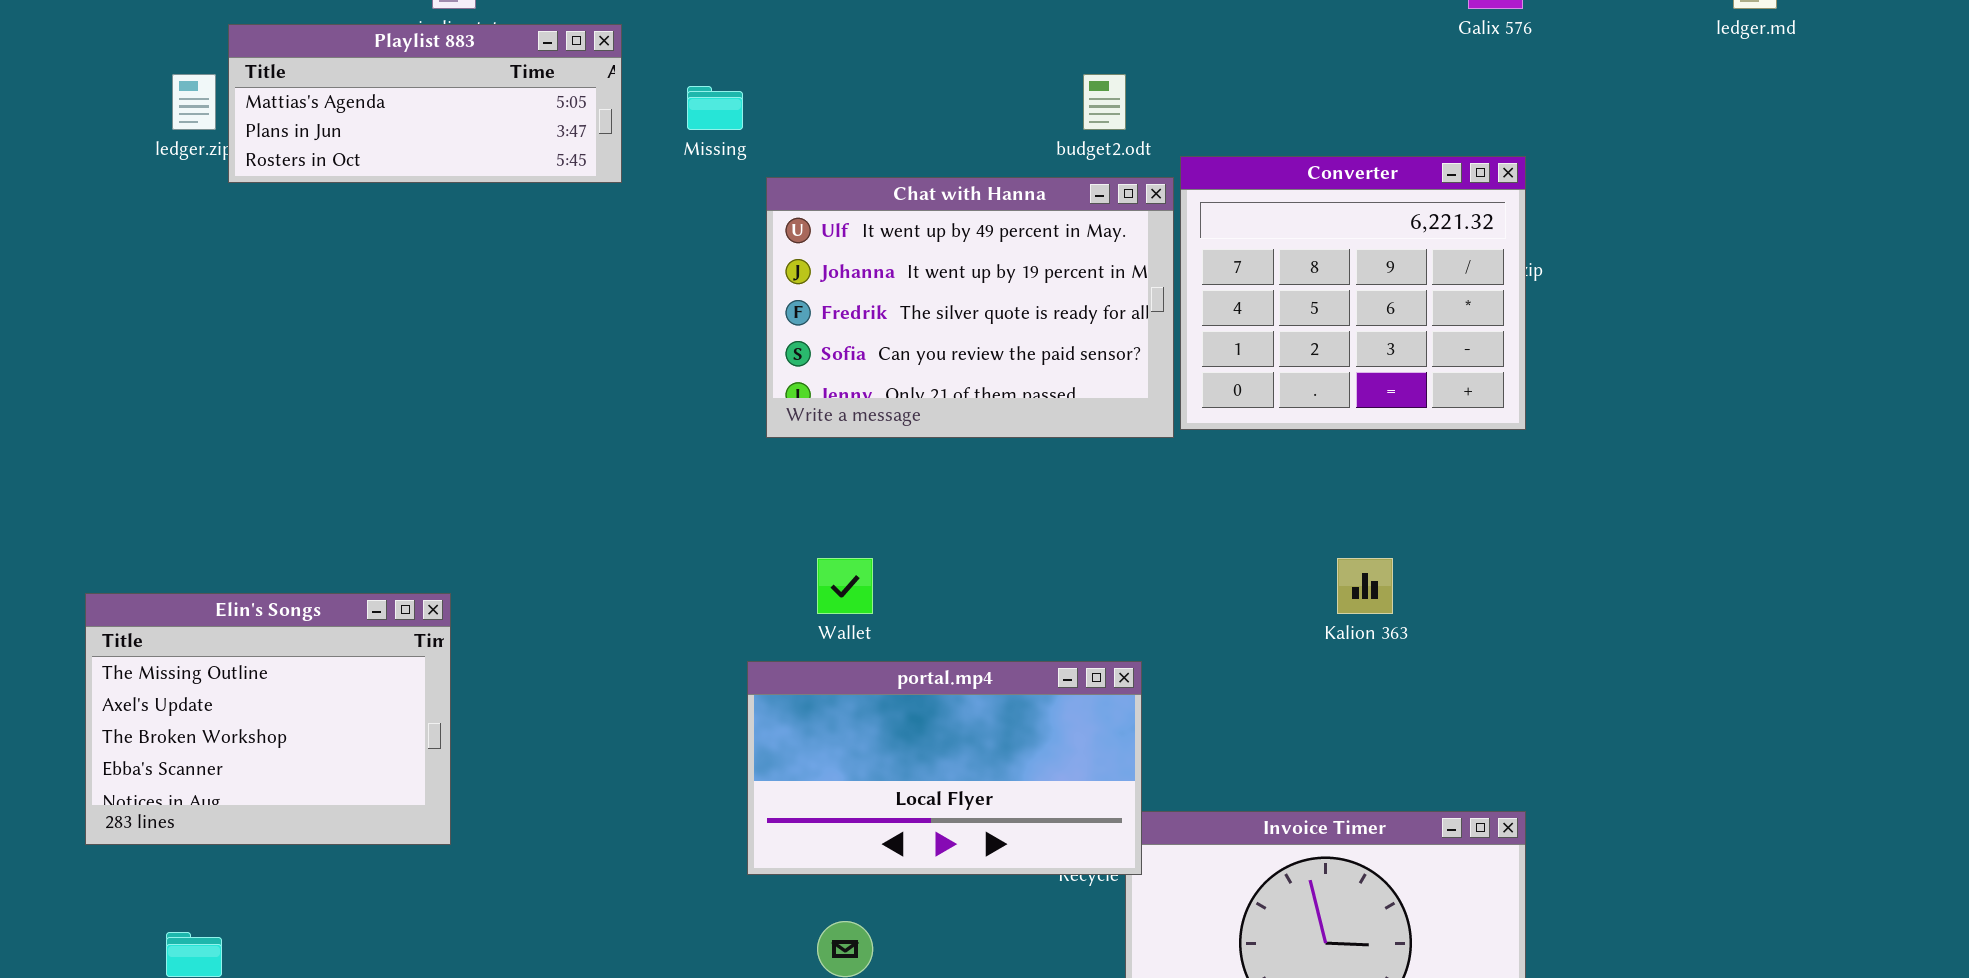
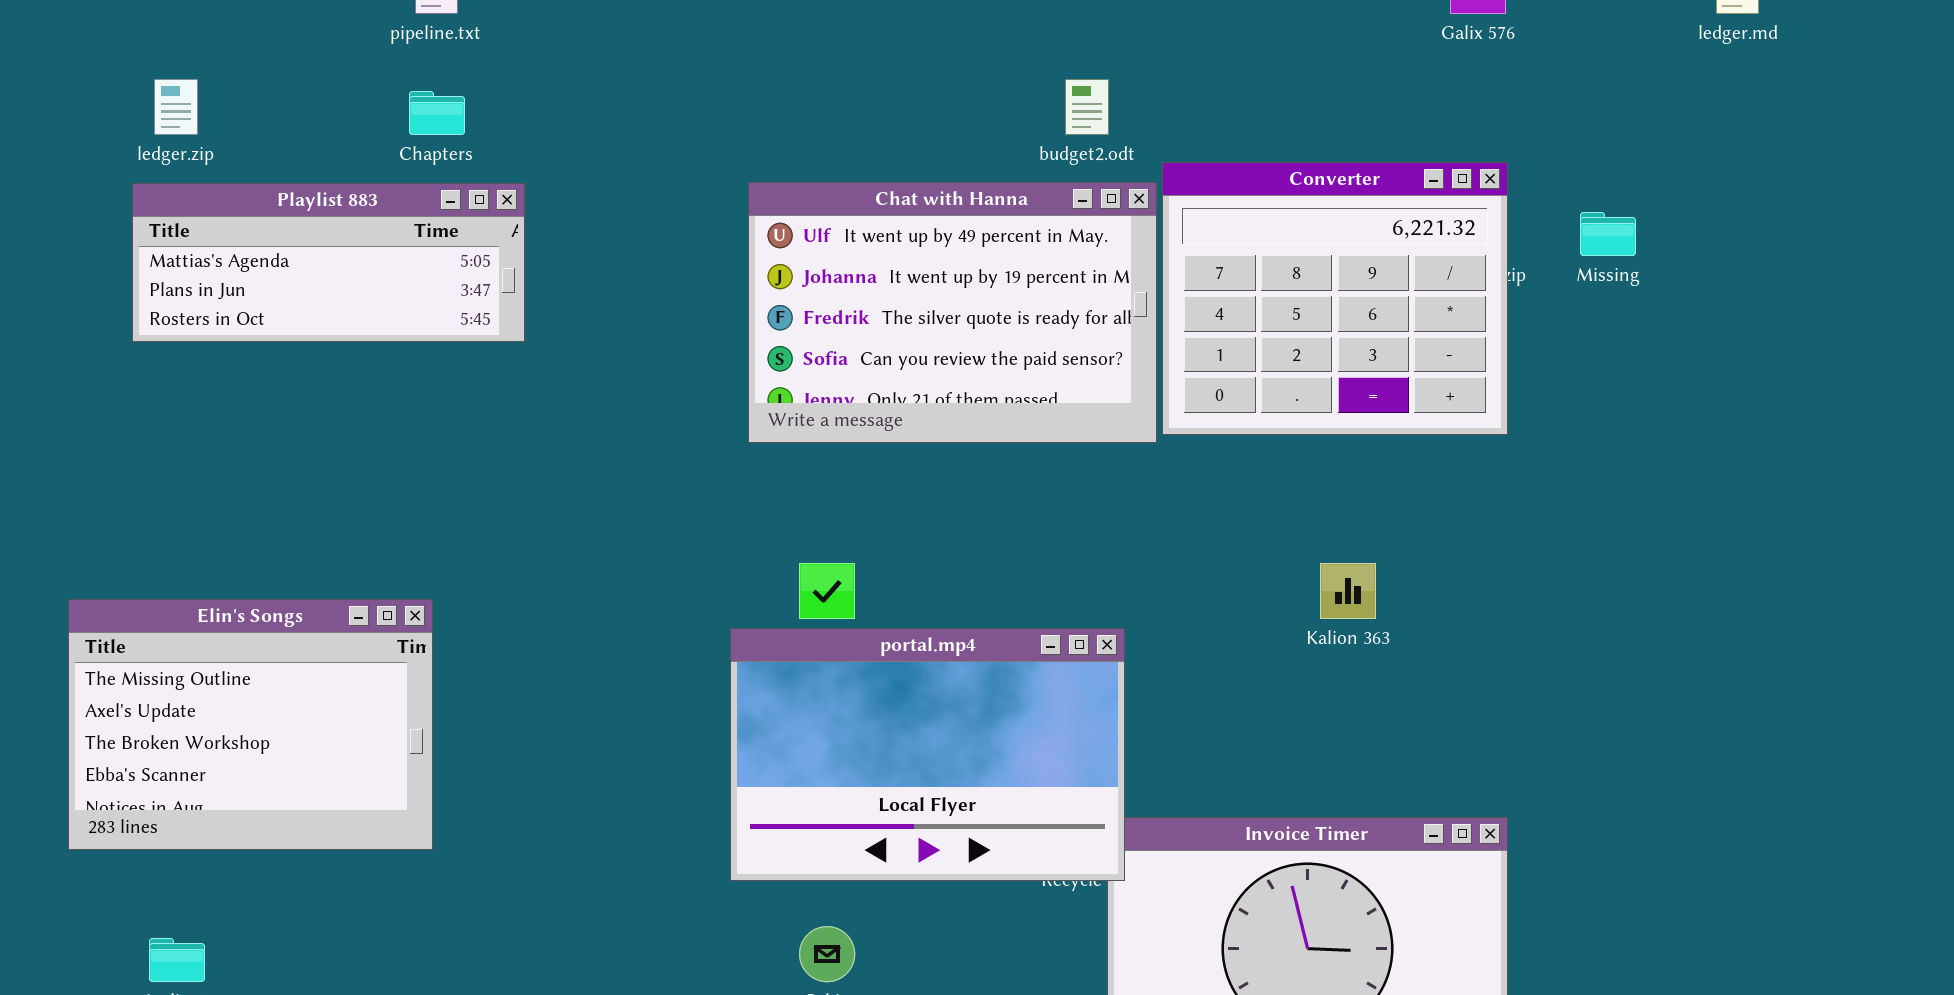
Playlist 883: [228,24,622,183] -> [132,183,525,342], moved
Missing: [687,86,743,130] -> [1580,212,1636,256], moved
portal.mp4: [747,661,1142,875] -> [730,628,1125,881], resized

